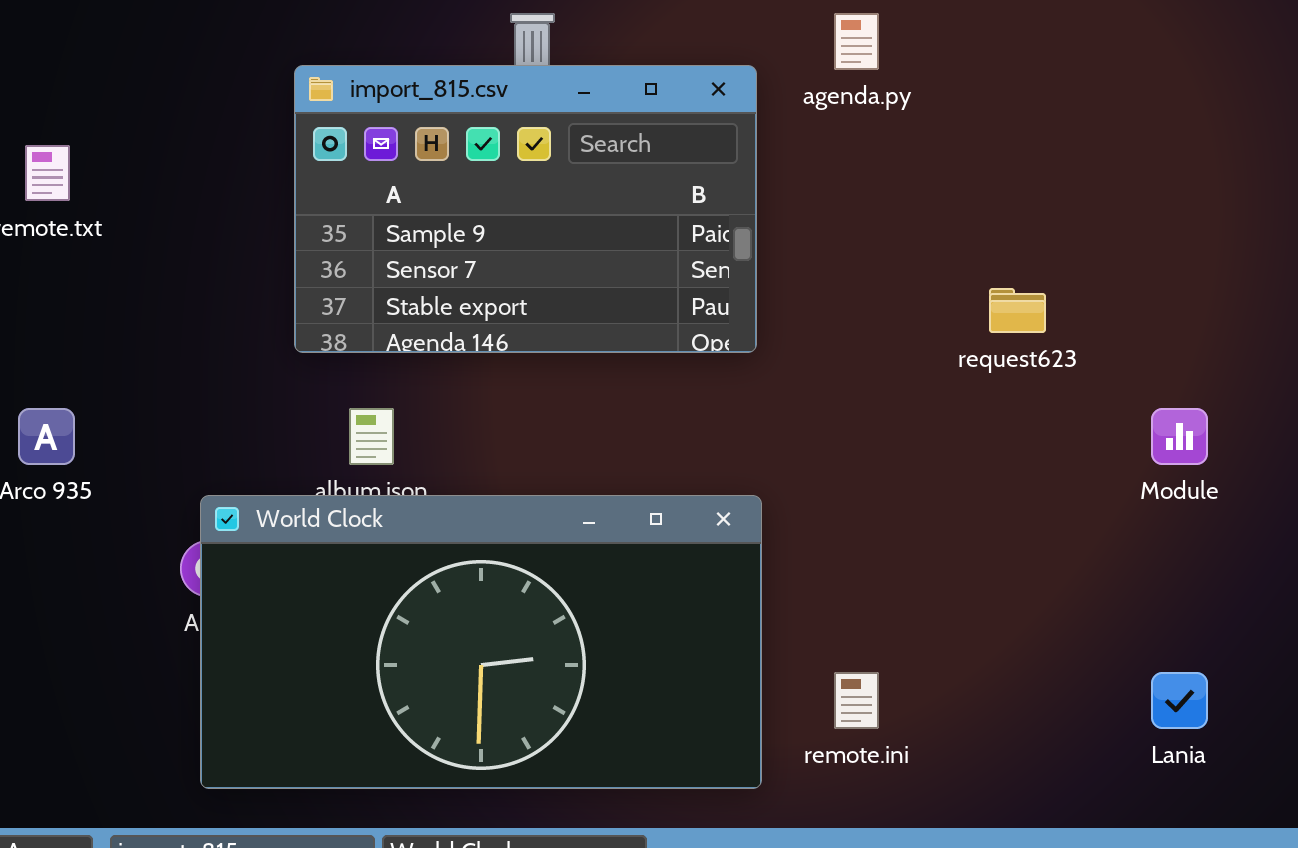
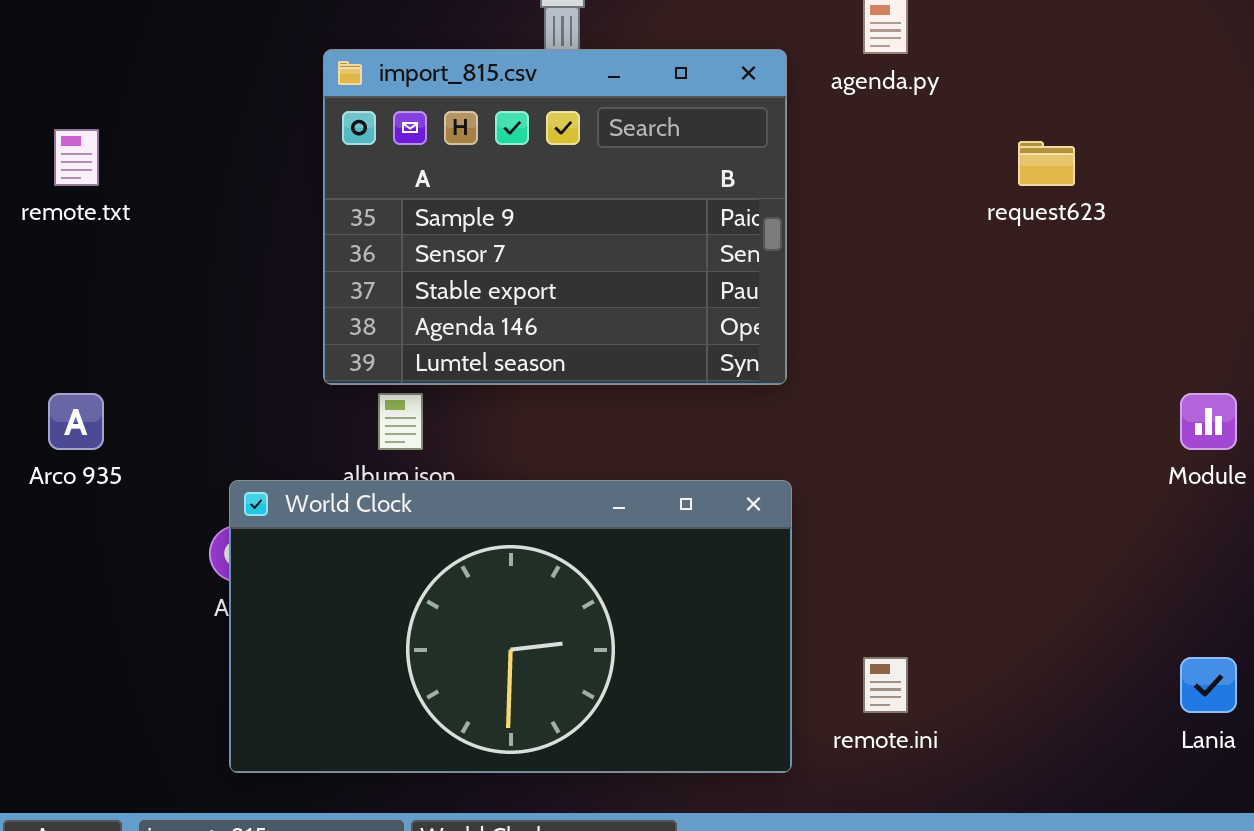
import_815.csv: [294,65,757,353] -> [323,49,787,385], resized
request623: [989,288,1046,333] -> [1018,141,1075,186], moved

